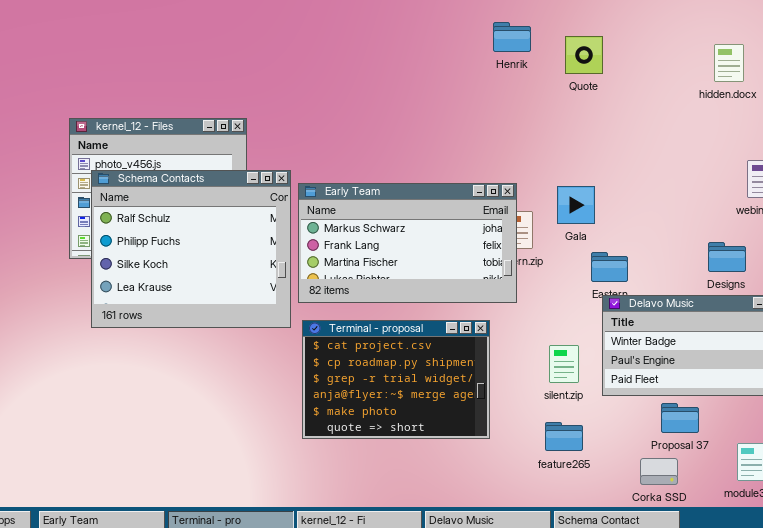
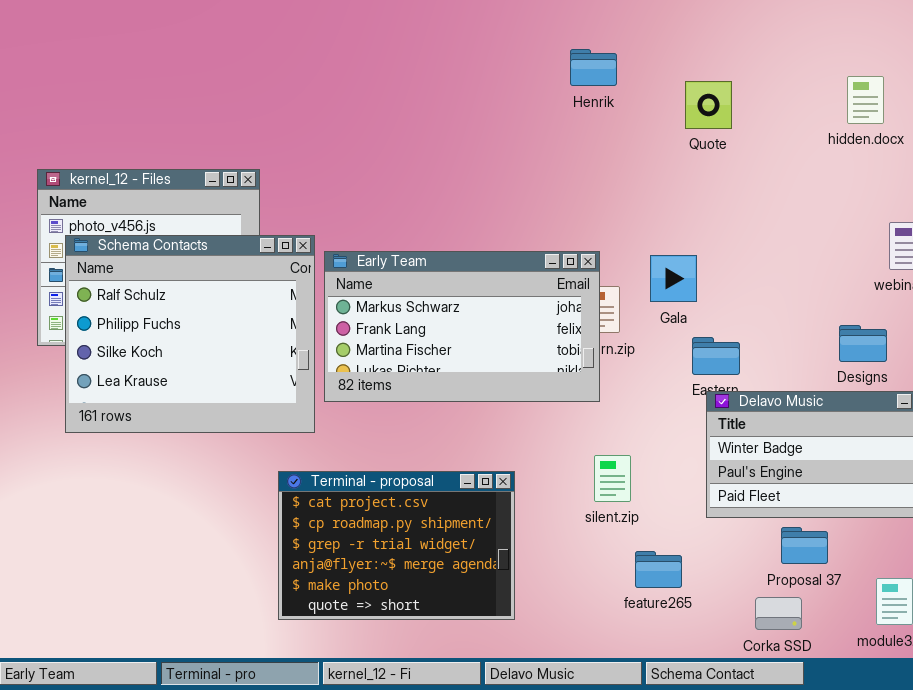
Quote: [565,36,603,74] -> [685,81,732,129], moved
Terminal - proposal: [302,320,490,439] -> [278,471,515,620], moved
silent.zip: [549,345,579,383] -> [594,455,631,502], moved

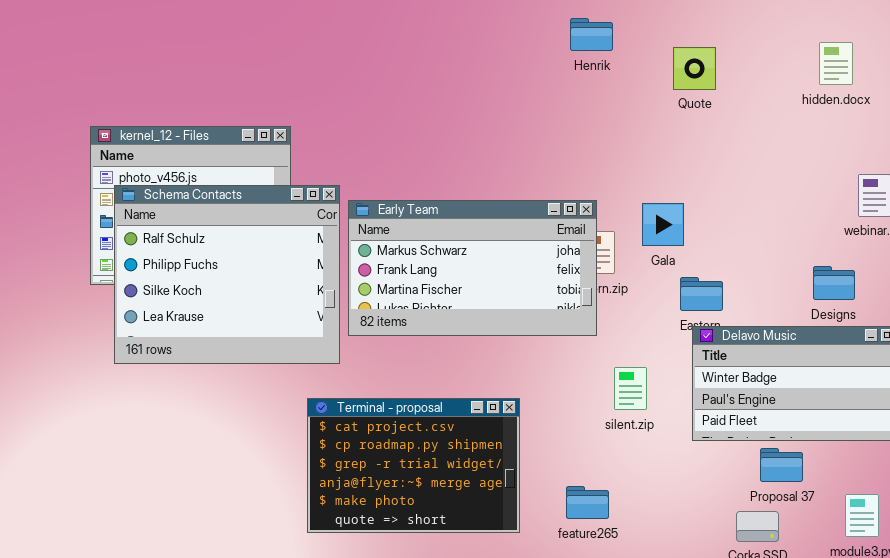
silent.zip: [594,455,631,502] -> [614,367,647,410], moved
feature265: [635,551,682,588] -> [566,486,609,519], moved

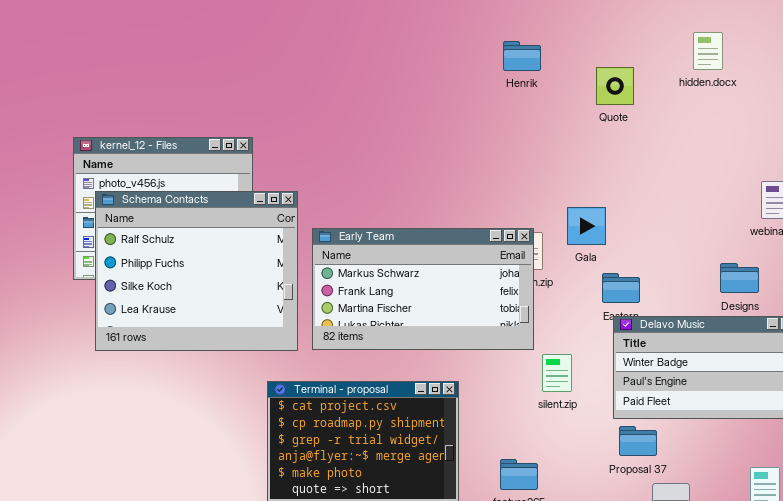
hidden.docx: [819,42,853,85] -> [693,32,723,70], moved
Early Team: [348,200,597,336] -> [312,228,534,350], moved
Proposal 37: [760,448,803,482] -> [619,426,657,456], moved

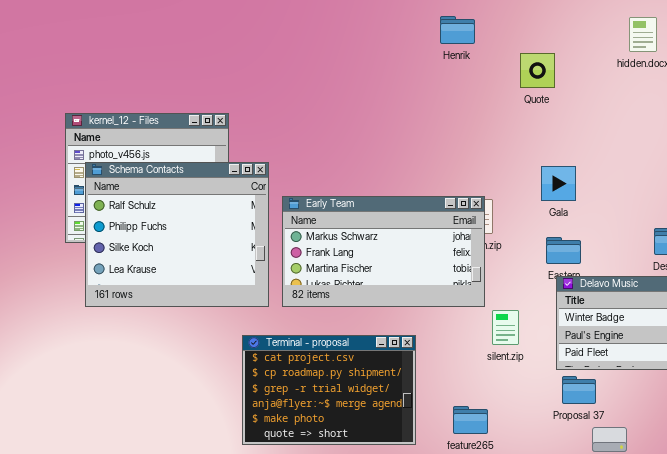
Henrik: [503,41,541,71] -> [440,16,475,44], moved
Quote: [596,67,634,105] -> [520,53,555,88], moved
Gala: [567,207,606,245] -> [541,166,576,201], moved

